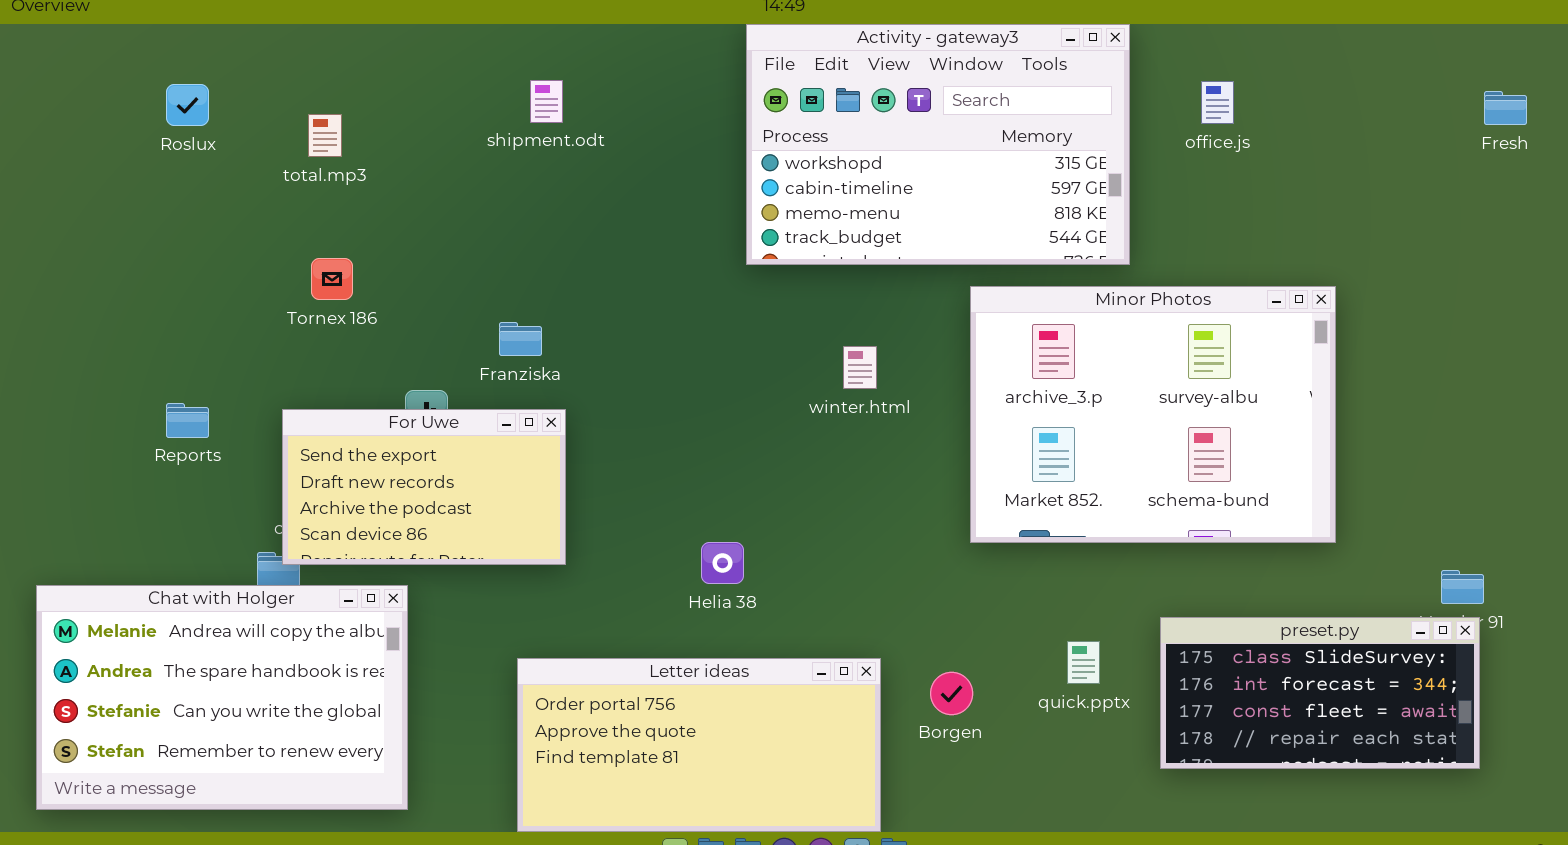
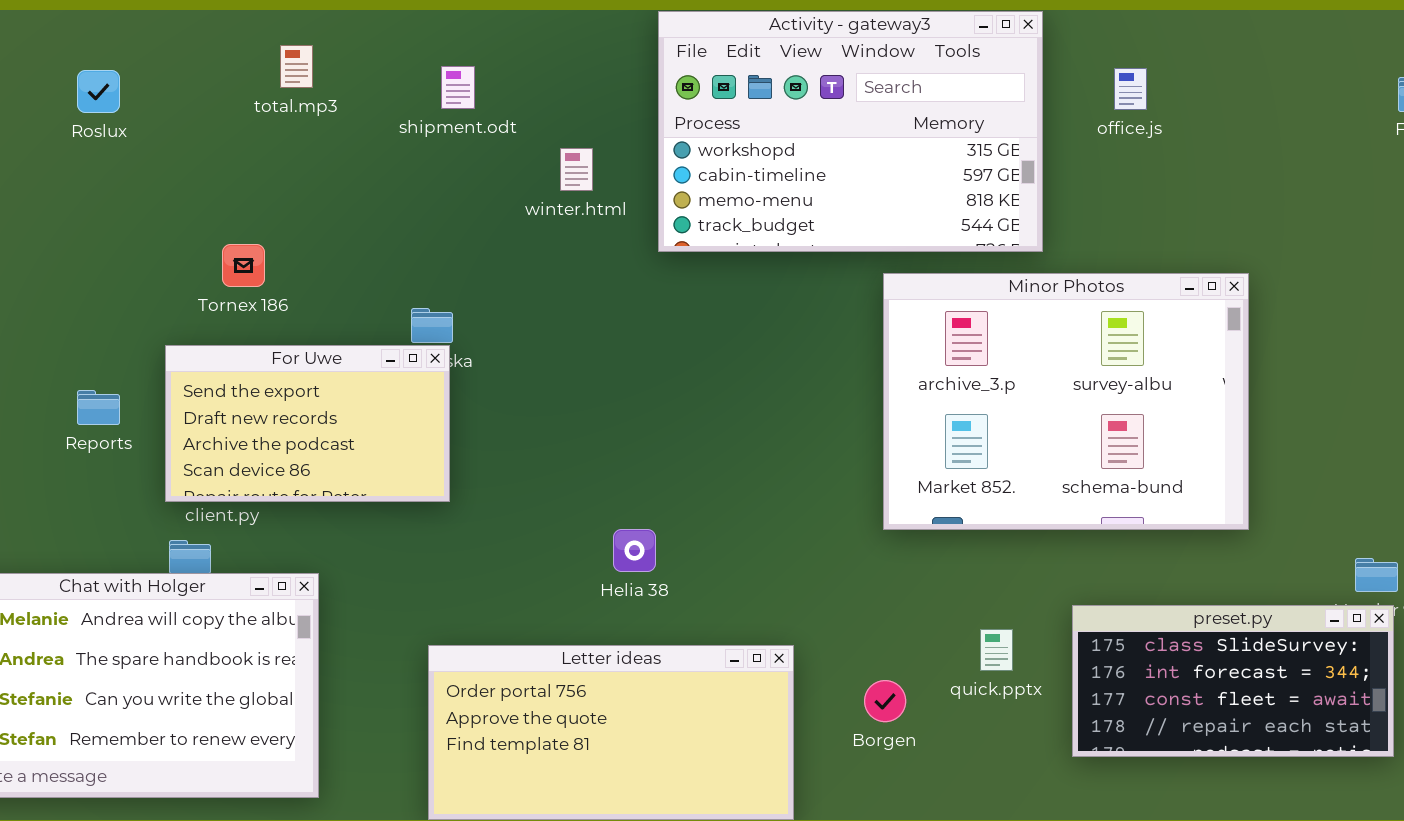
total.mp3: [308,114,342,157] -> [280,45,313,88], moved
winter.html: [843,346,877,389] -> [560,148,593,191], moved
For Uwe: [282,409,566,565] -> [165,345,450,502], moved
Borgen: [930,672,973,715] -> [864,680,906,722], moved

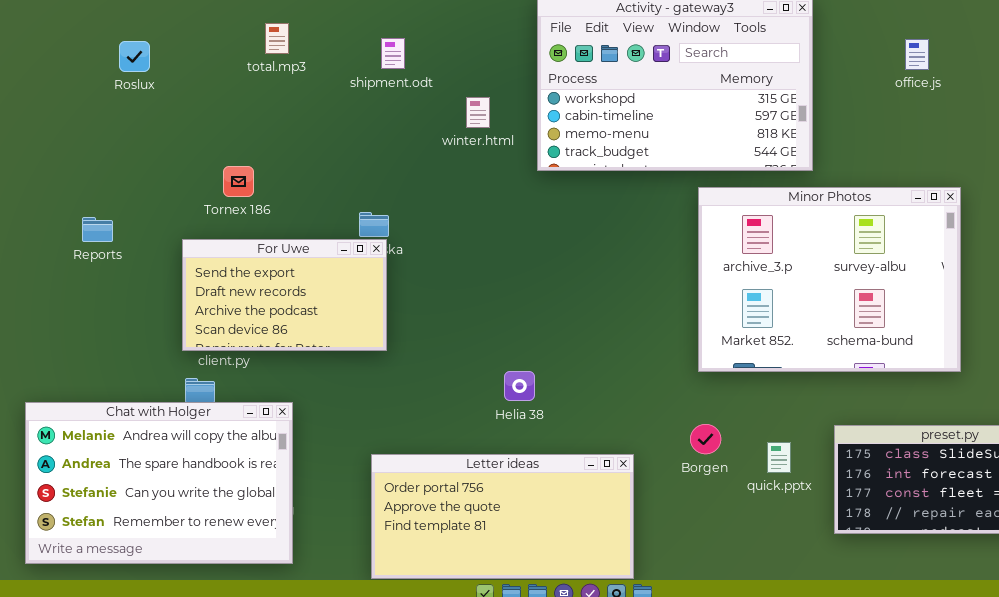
office.js: [1114,68,1147,110] -> [905,39,929,70], moved
Reports: [77,390,120,425] -> [82,217,113,242], moved
Borgen: [864,680,906,722] -> [690,424,721,454], moved

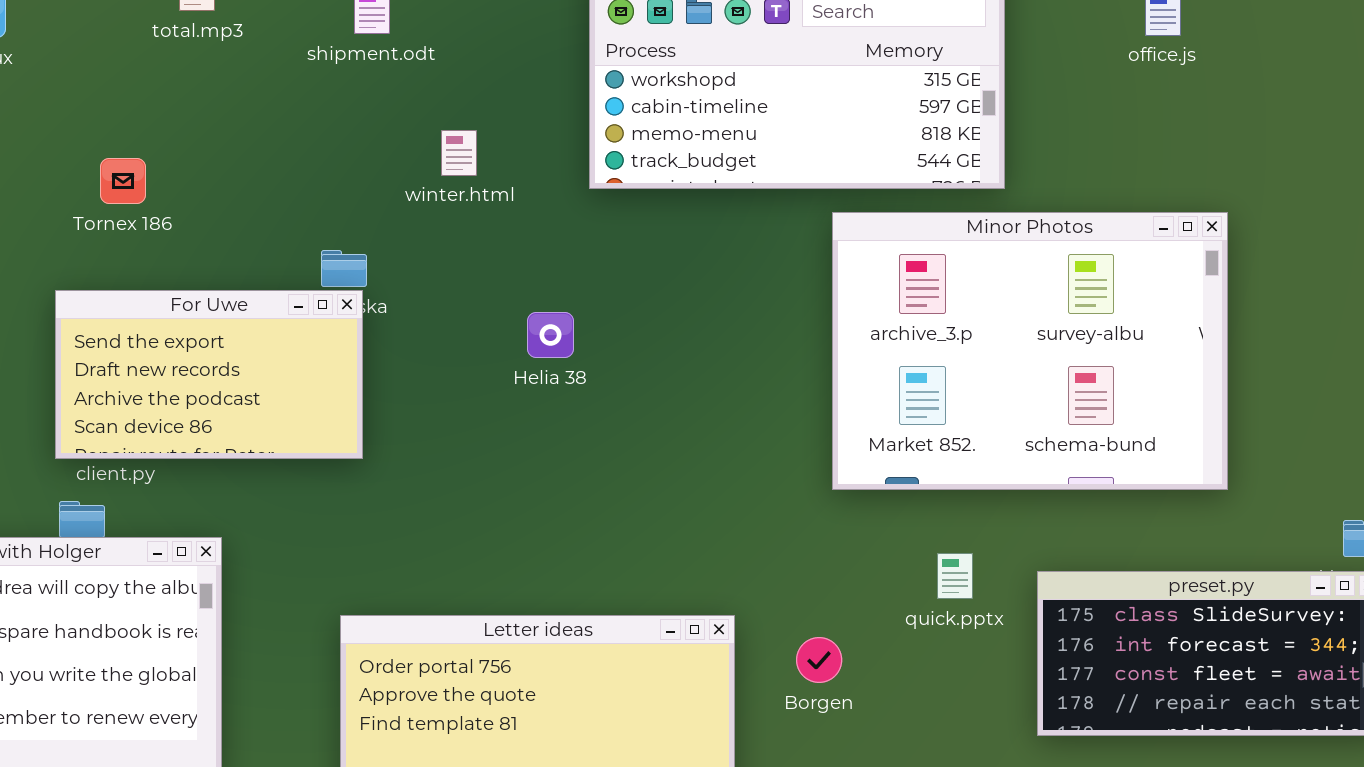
winter.html: [466,97,490,128] -> [441,130,477,176], moved
Tornex 186: [223,166,254,197] -> [100,158,146,204], moved
Helia 38: [504,371,535,401] -> [527,312,574,358], moved
Borgen: [690,424,721,454] -> [796,637,842,683], moved
quick.pptx: [767,442,791,473] -> [937,553,973,599], moved

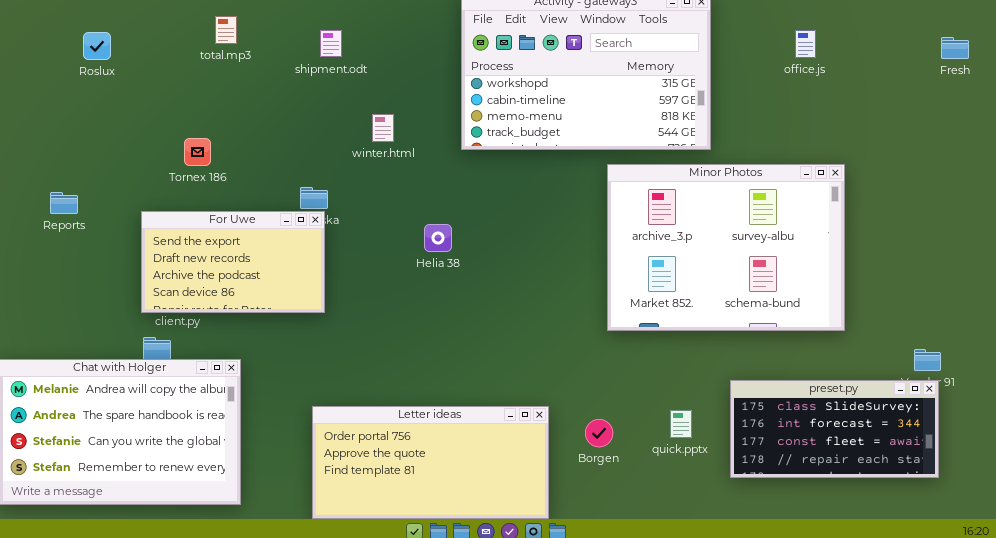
Tornex 186: [100,158,146,204] -> [184,138,211,166], moved
quick.pptx: [937,553,973,599] -> [670,410,692,438], moved

